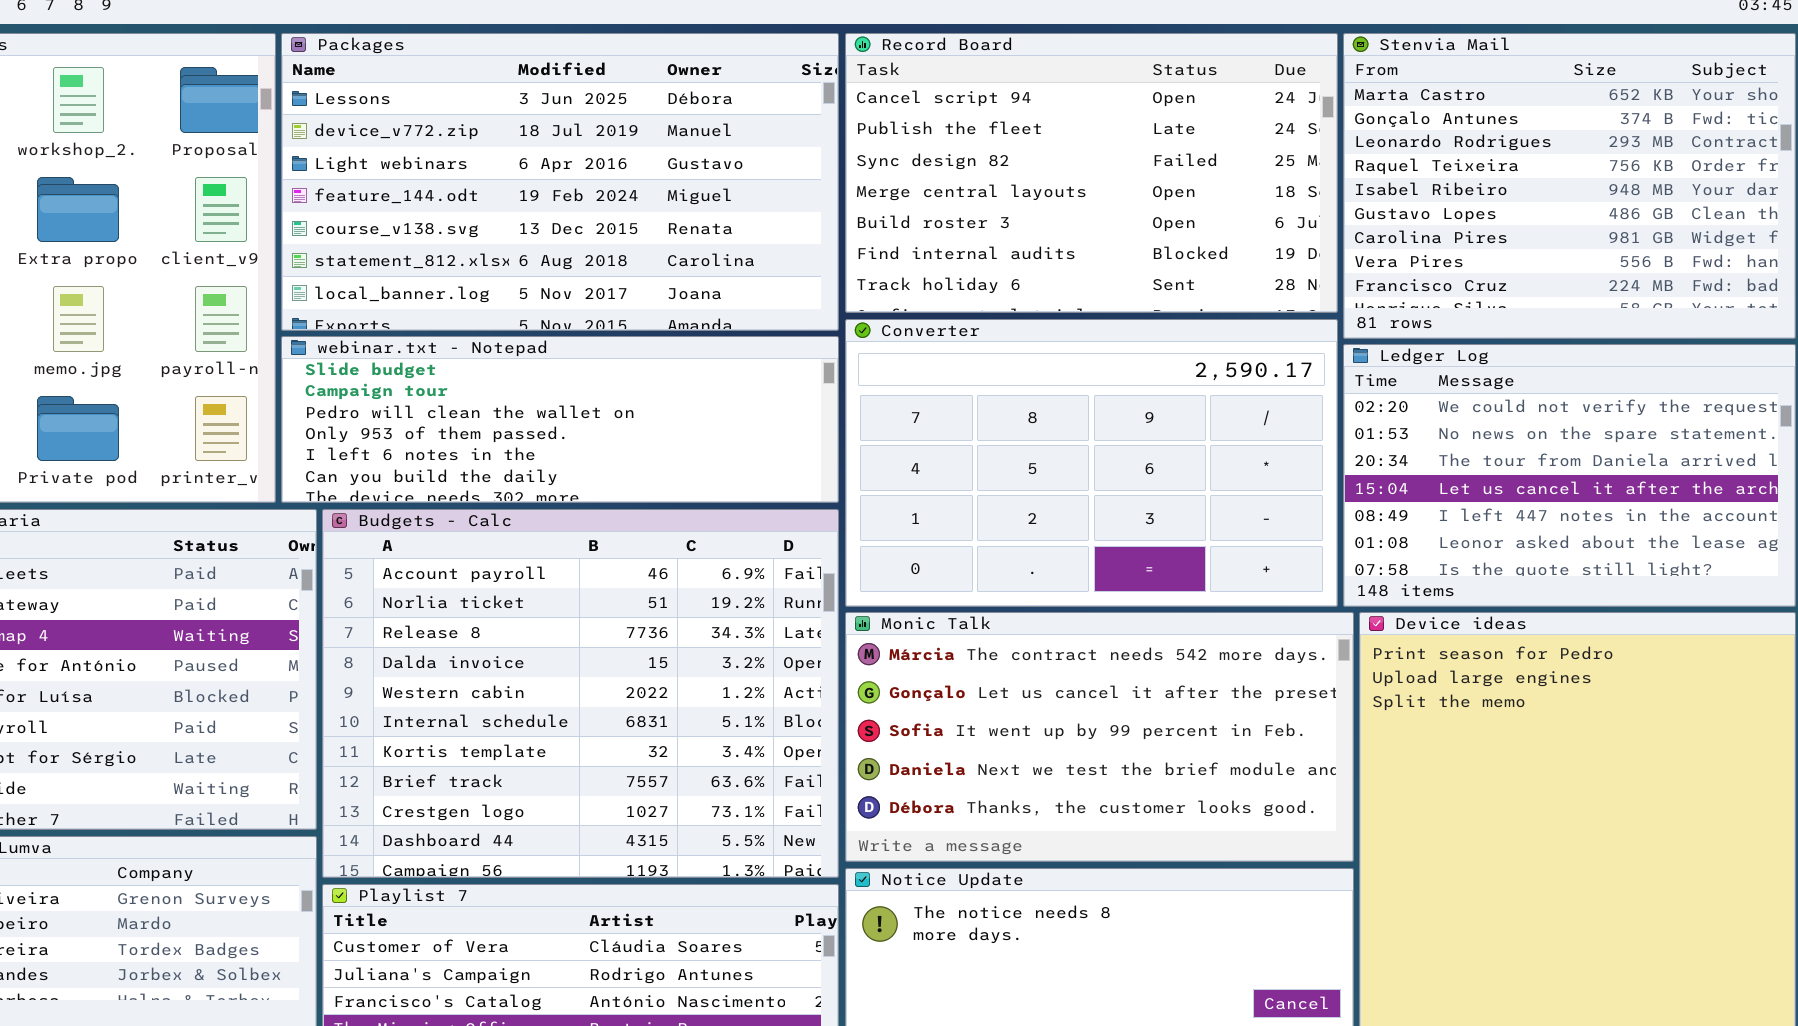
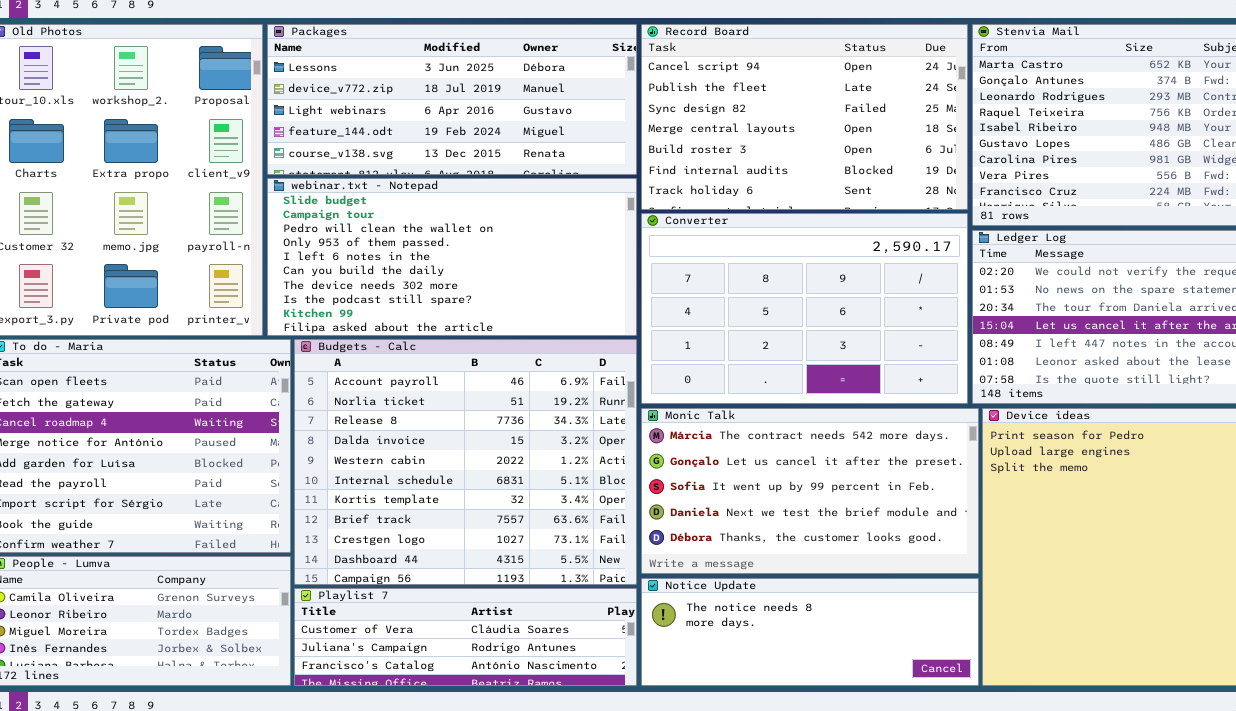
Packages: [281,33,839,331] -> [267,24,637,175], resized
webinar.txt - Notepad: [281,336,839,503] -> [267,178,637,336], resized

